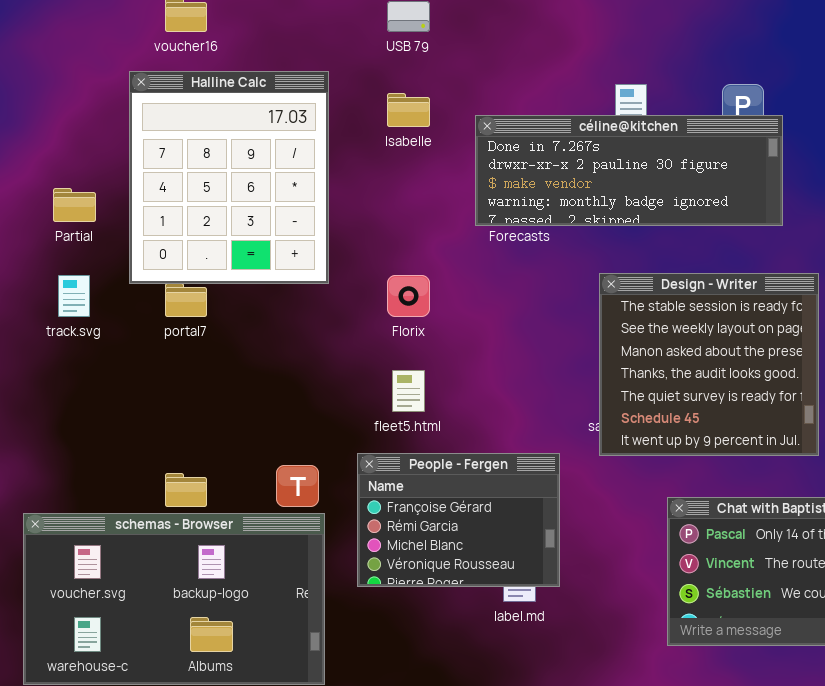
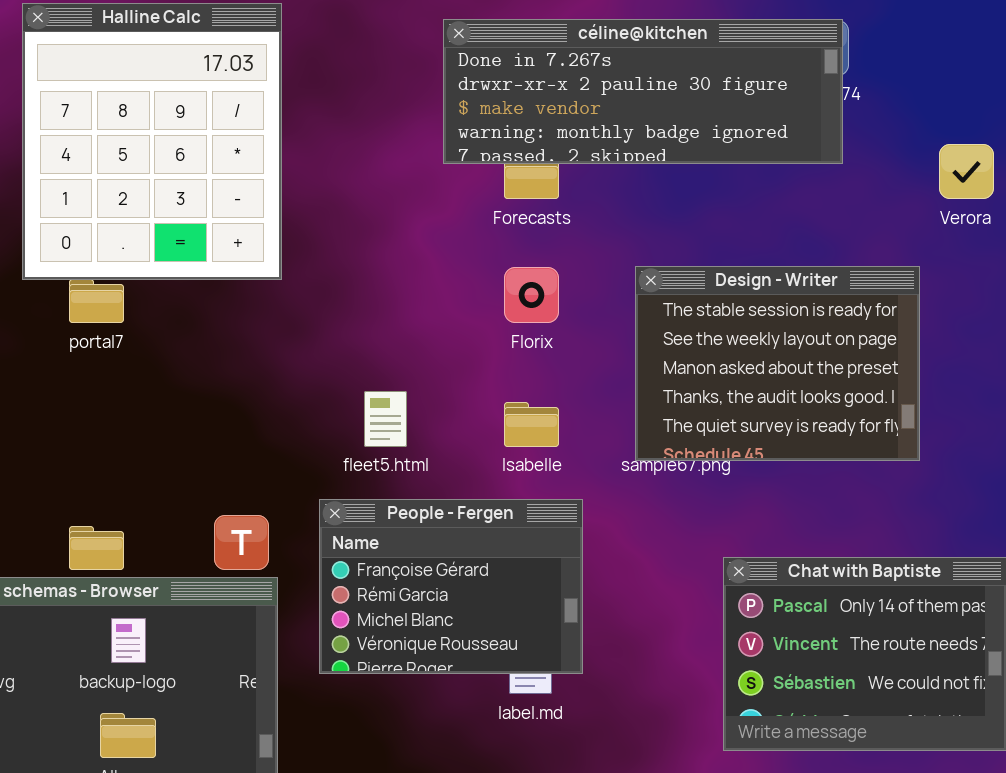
Isabelle: [387,93,430,127] -> [504,402,559,447], moved
céline@kitchen: [475,115,783,226] -> [443,19,843,164], moved
Design - Writer: [599,273,819,456] -> [635,266,920,461], resized
Florix: [387,275,430,317] -> [504,267,559,323], moved

